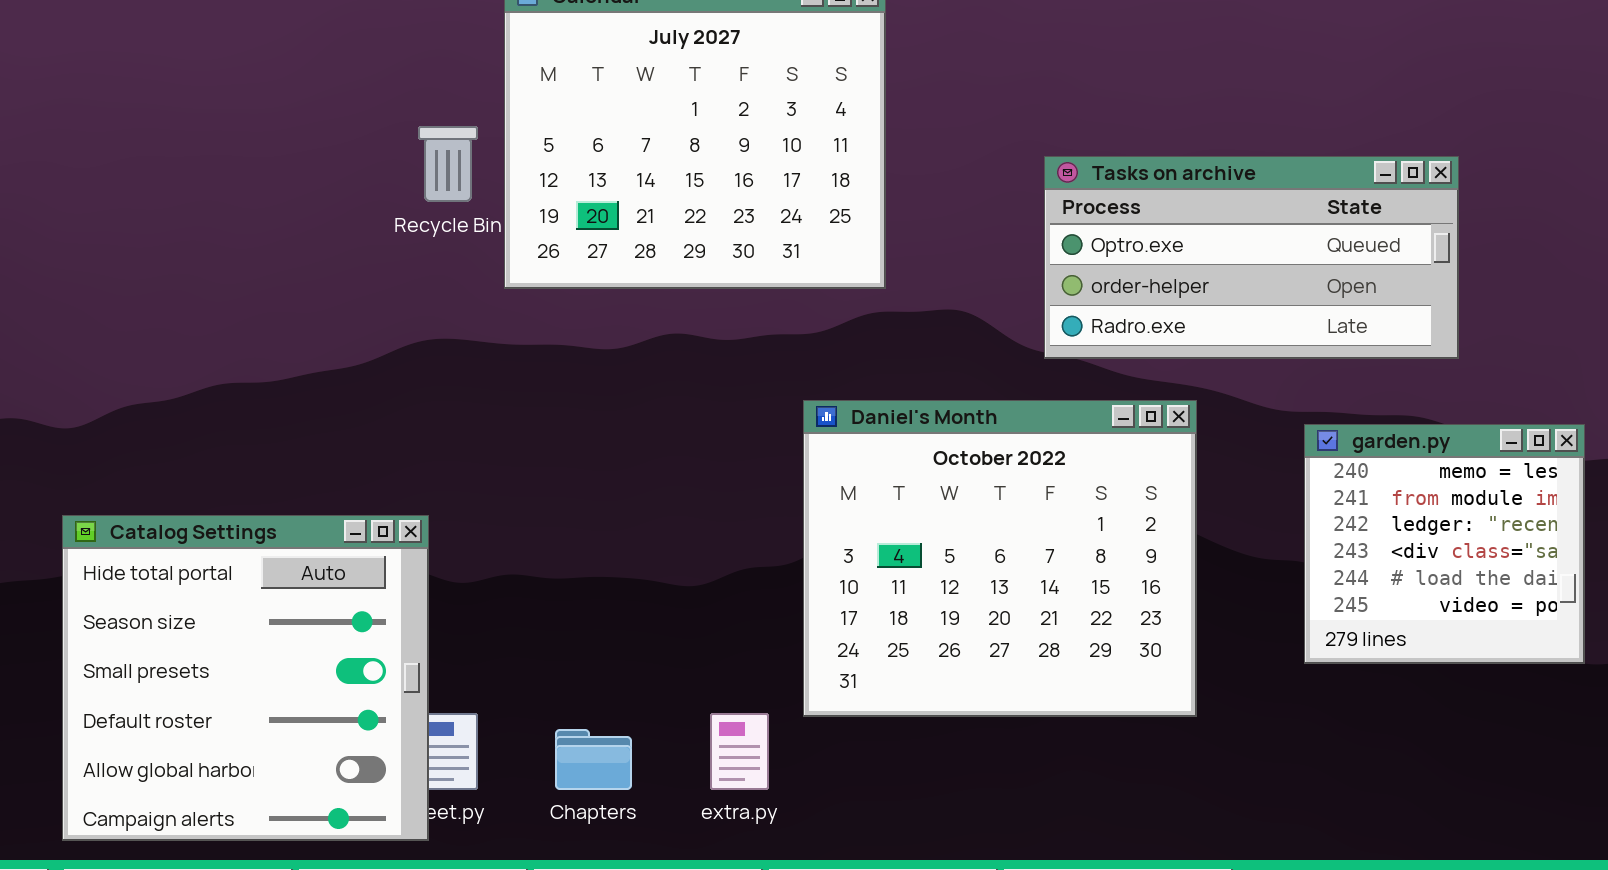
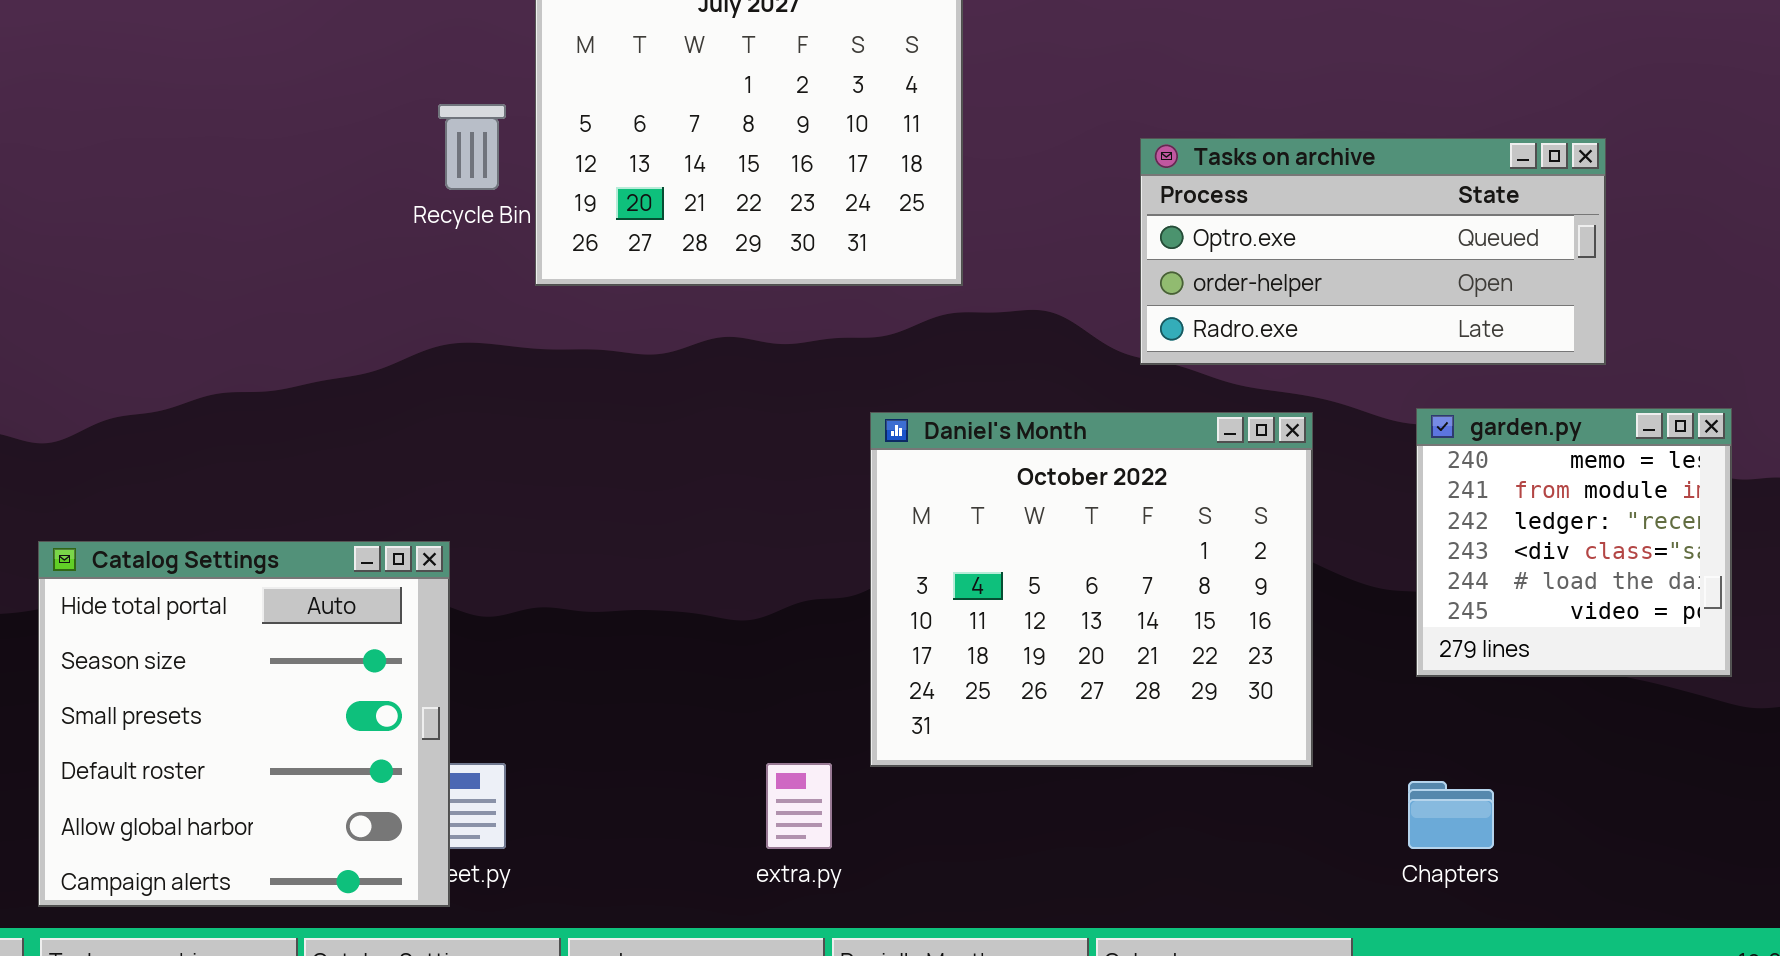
garden.py: [1304,424,1585,664] -> [1416,408,1732,677], moved
Chapters: [555,729,632,790] -> [1408,781,1494,849], moved

